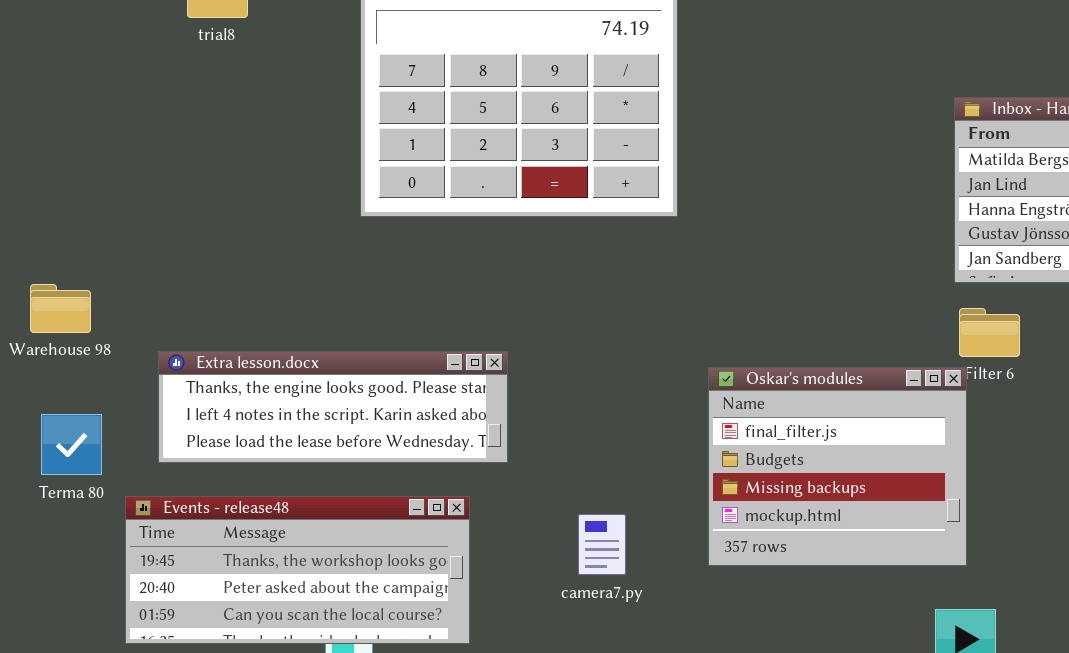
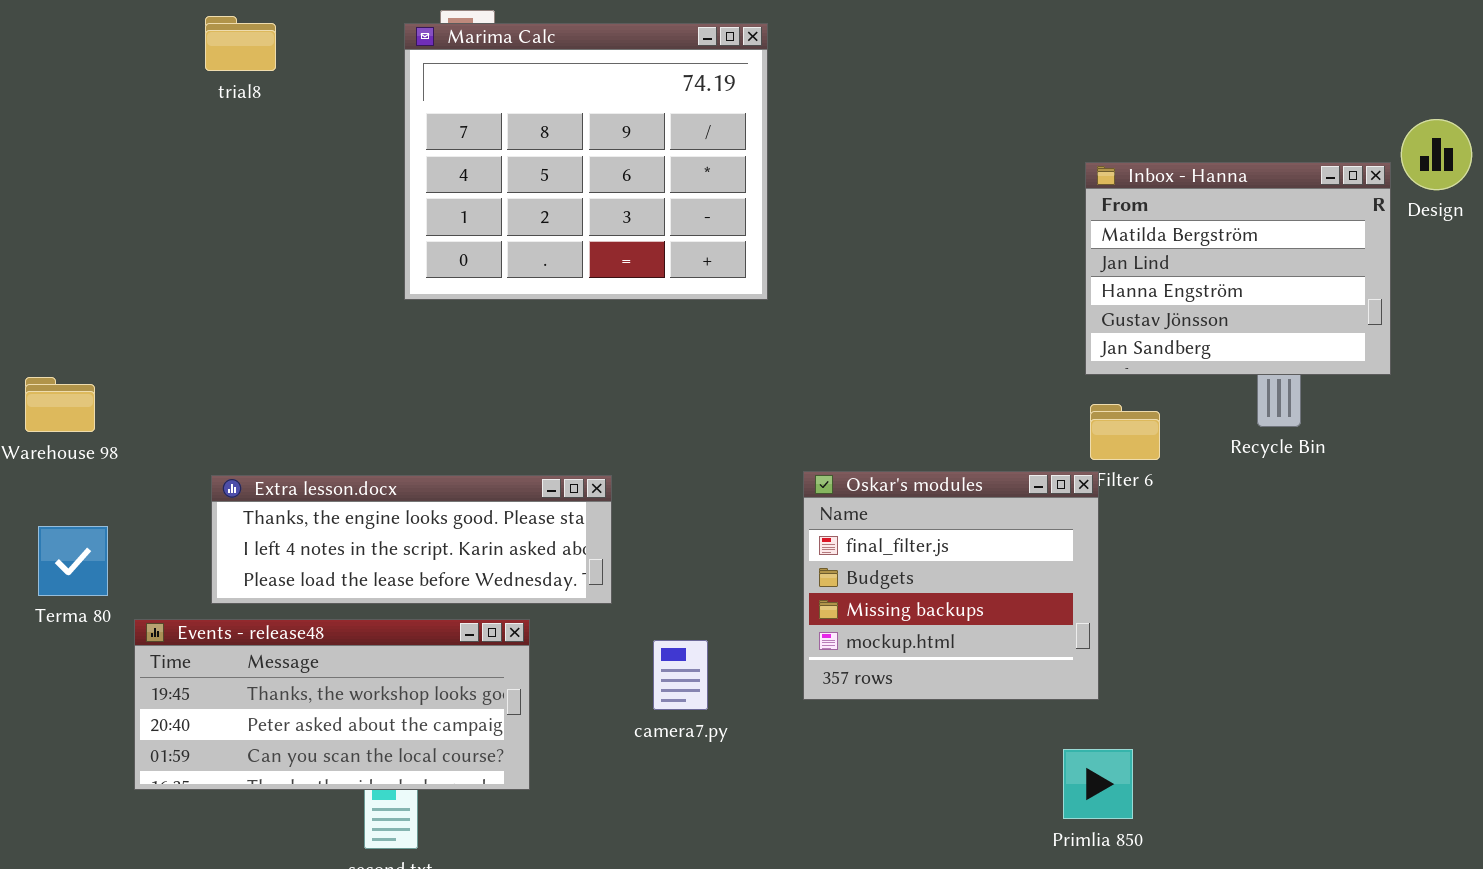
Extra lesson.docx: [158,351,508,463] -> [211,475,612,604], moved

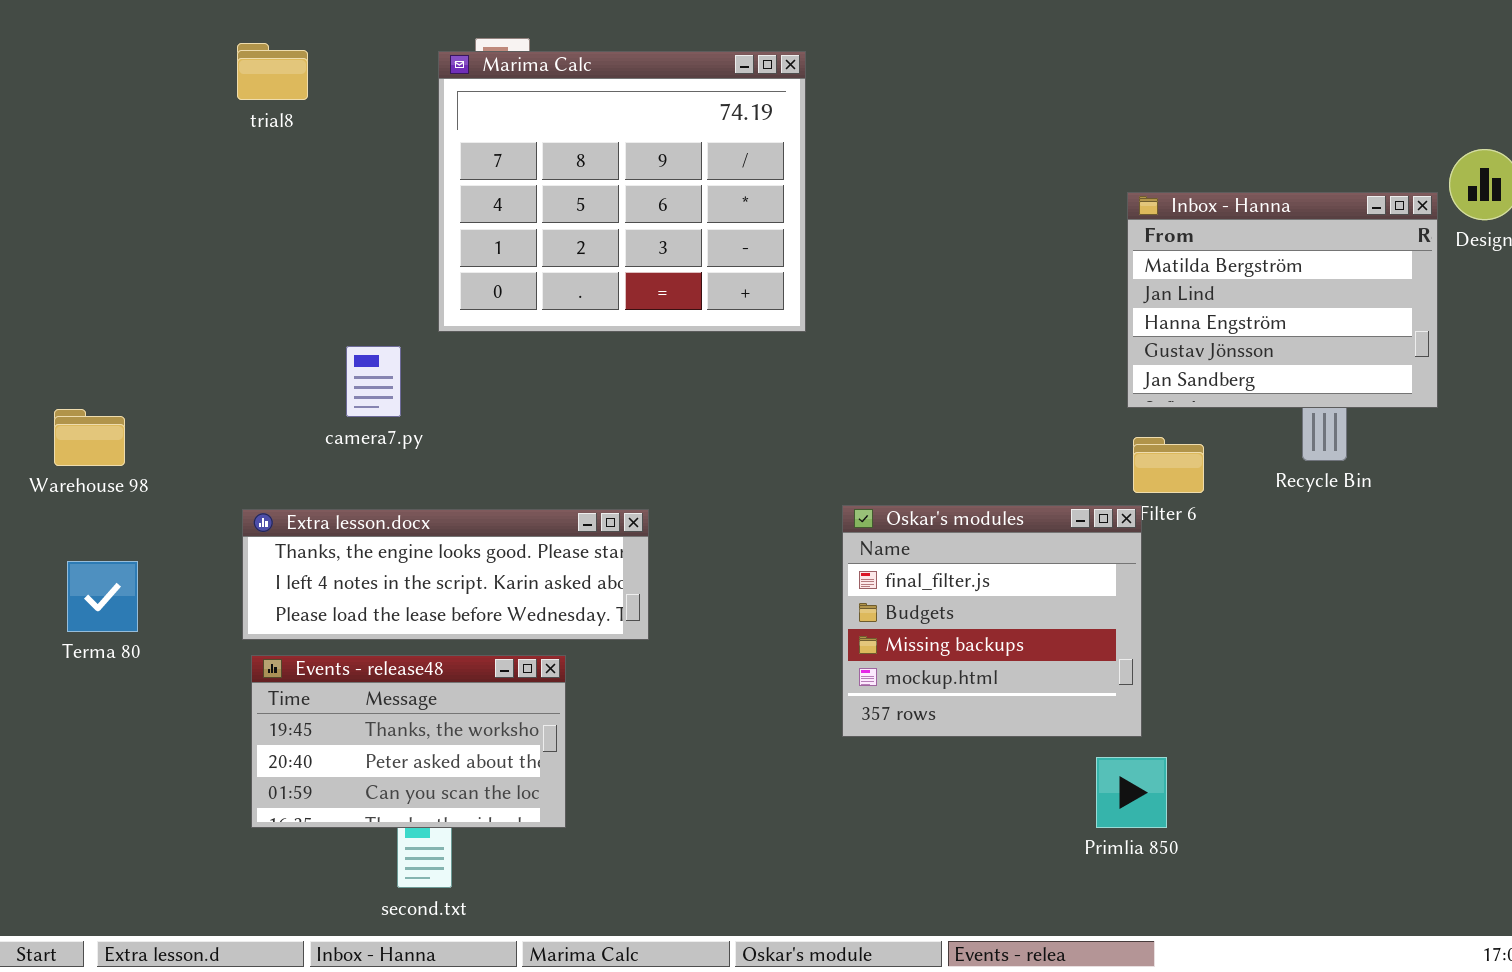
Events - release48: [134,619,530,790] -> [251,655,566,828], resized
camera7.py: [653,640,708,710] -> [346,346,401,417], moved
Primlia 850: [1063,749,1133,819] -> [1096,757,1167,828], moved

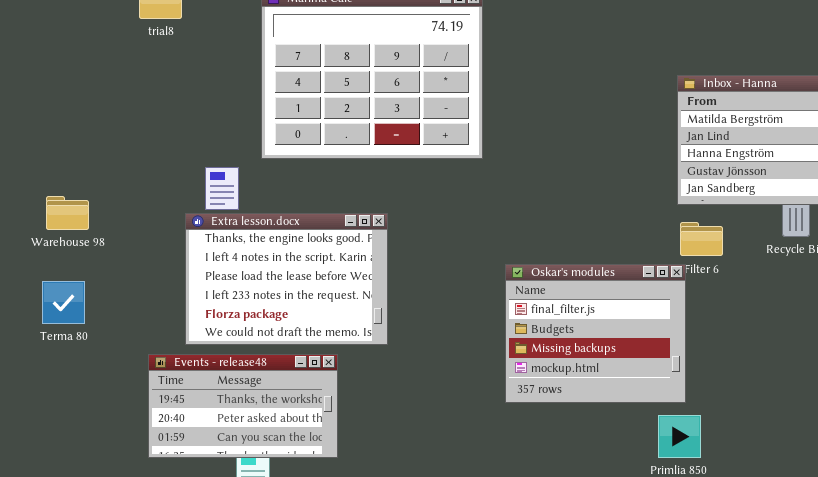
Warehouse 98: [54,409,125,466] -> [46,196,89,230], moved
Extra lesson.docx: [242,509,649,640] -> [185,213,388,345], resized
Terma 80: [67,561,138,632] -> [42,281,85,324], moved

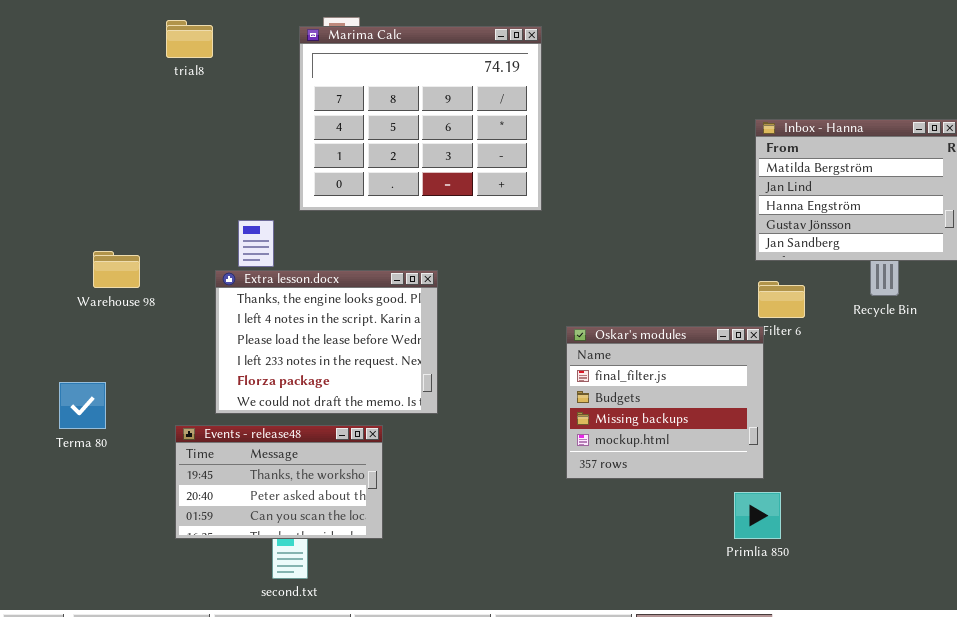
Warehouse 98: [46,196,89,230] -> [93,251,140,288], moved
Terma 80: [42,281,85,324] -> [59,382,106,429], moved

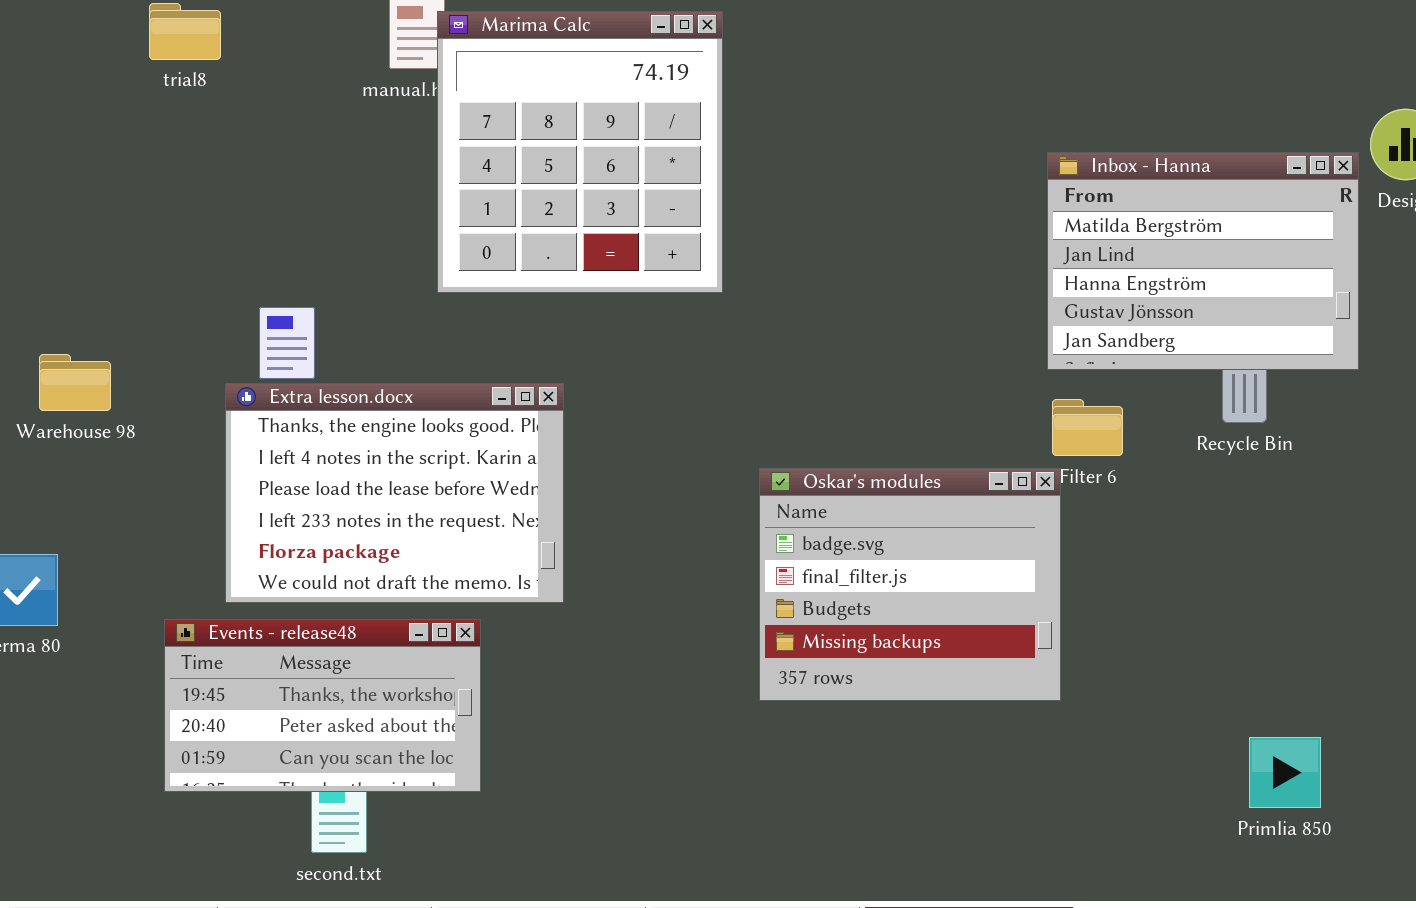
Marima Calc: [299,26,542,211] -> [437,11,723,293], resized
Oskar's modules: [566,326,764,479] -> [759,468,1061,701], scrolled up 1 row
Primlia 850: [734,492,781,539] -> [1249,737,1321,808], moved

